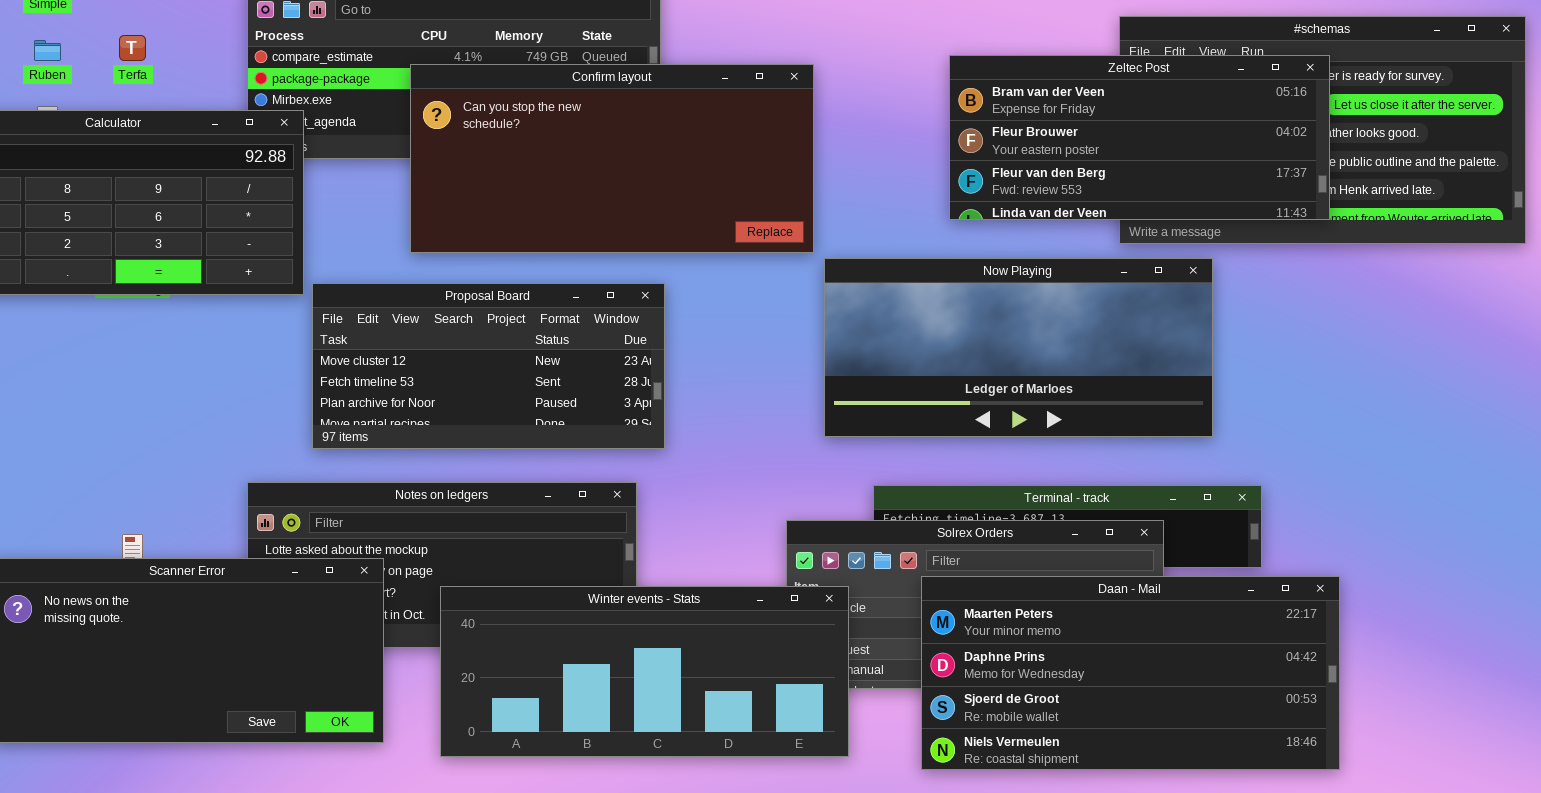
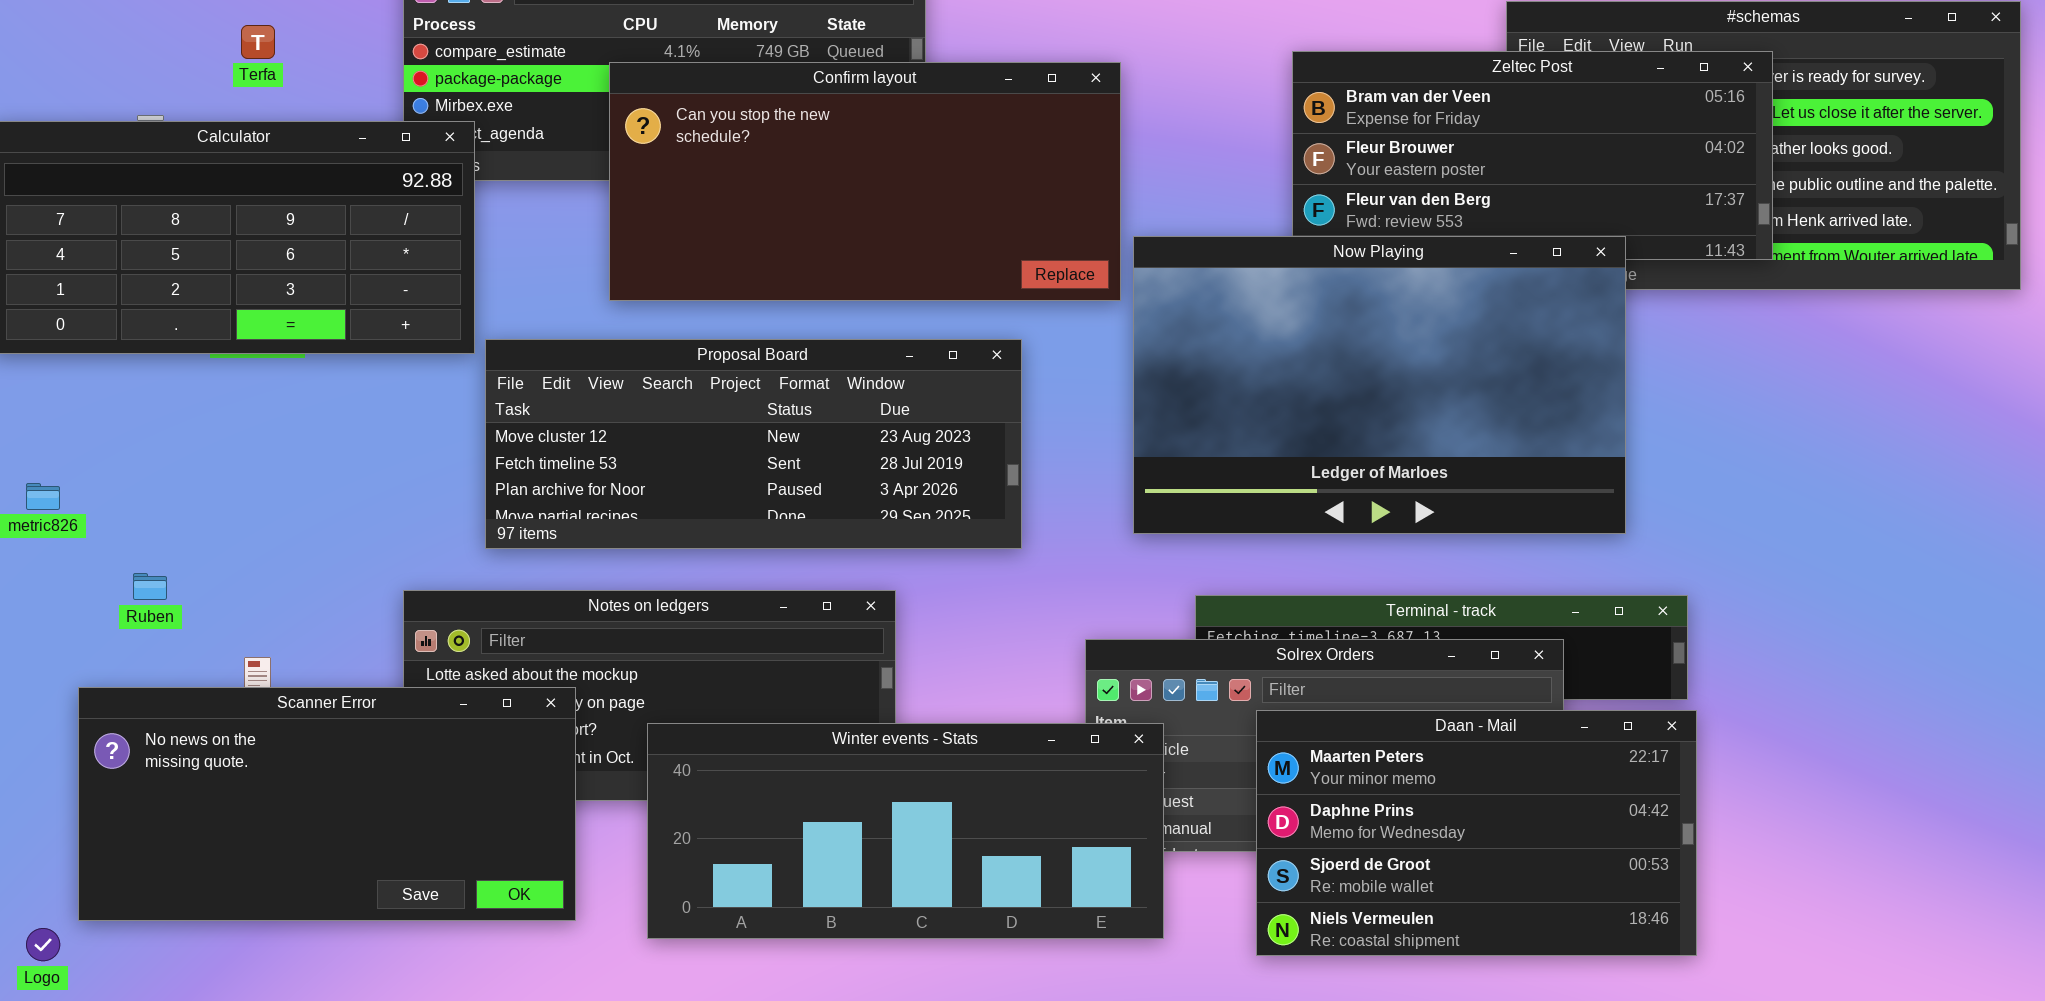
Ruben: [34,40,61,61] -> [133,573,167,600], moved
Now Playing: [824,258,1213,437] -> [1133,236,1626,534], resized
Proposal Board: [312,283,665,449] -> [485,339,1022,549], resized
Daan - Mail: [921,576,1340,770] -> [1256,710,1697,956], resized

